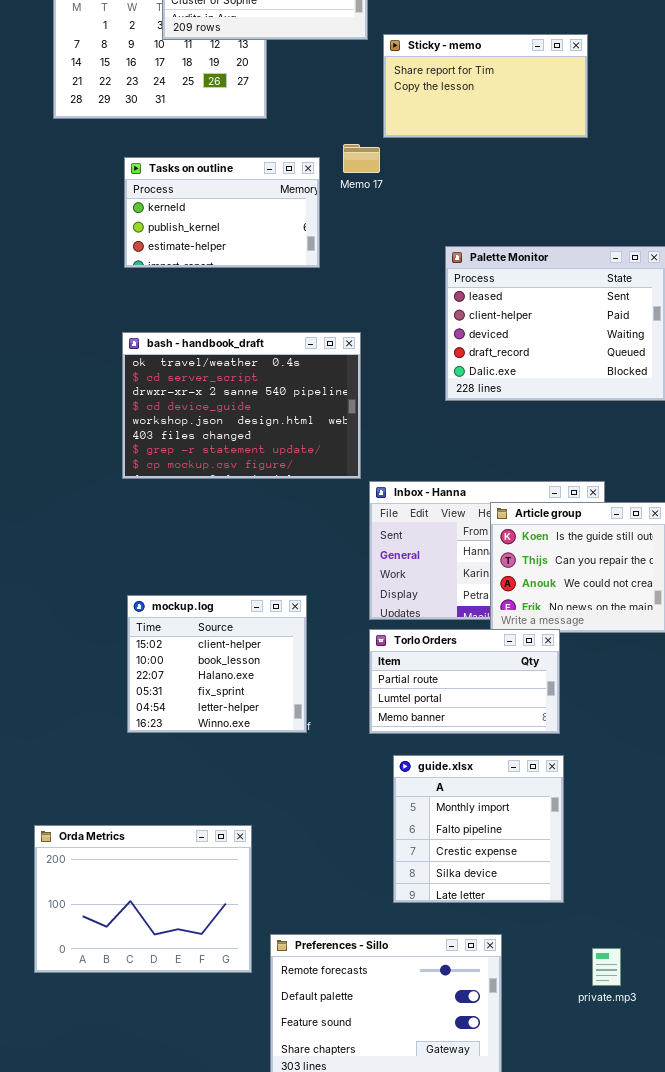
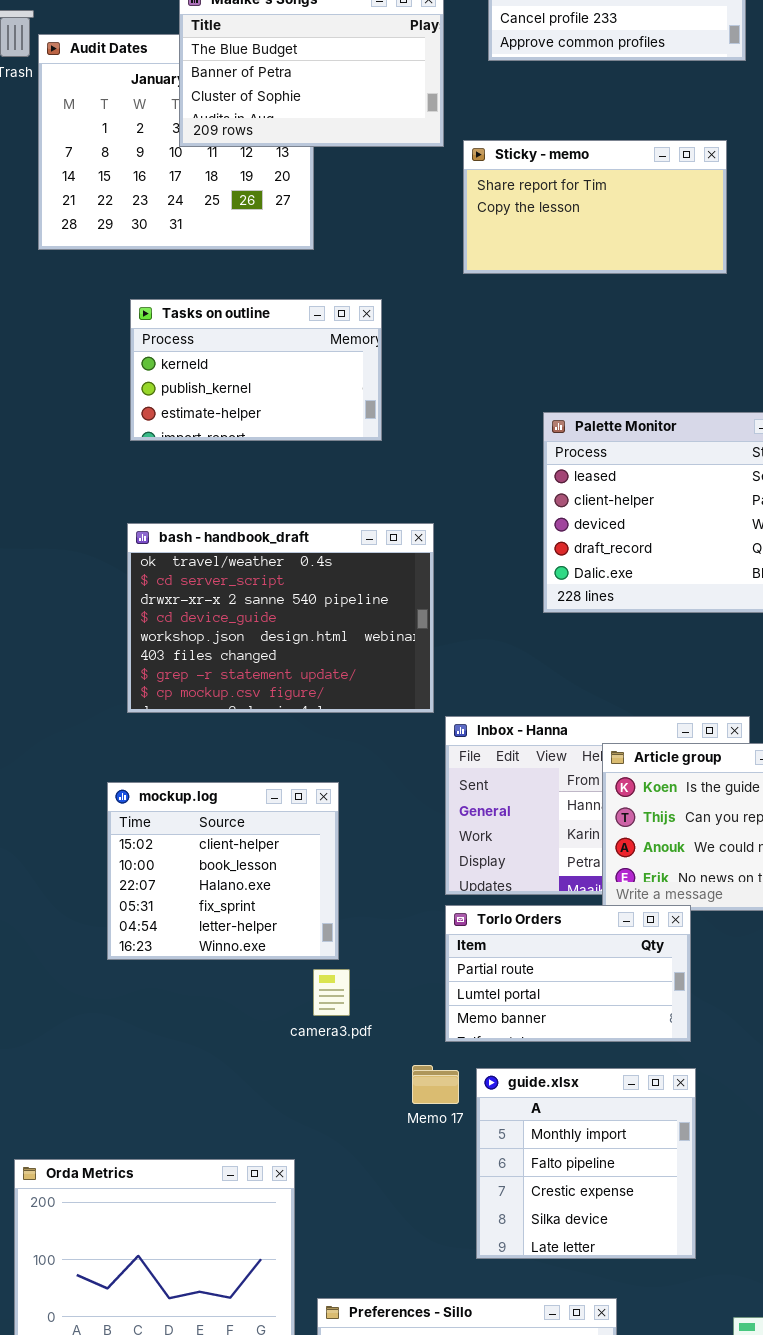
Memo 17: [343,144,380,173] -> [412,1065,459,1104], moved
mockup.log: [127,595,307,733] -> [107,782,339,960], moved

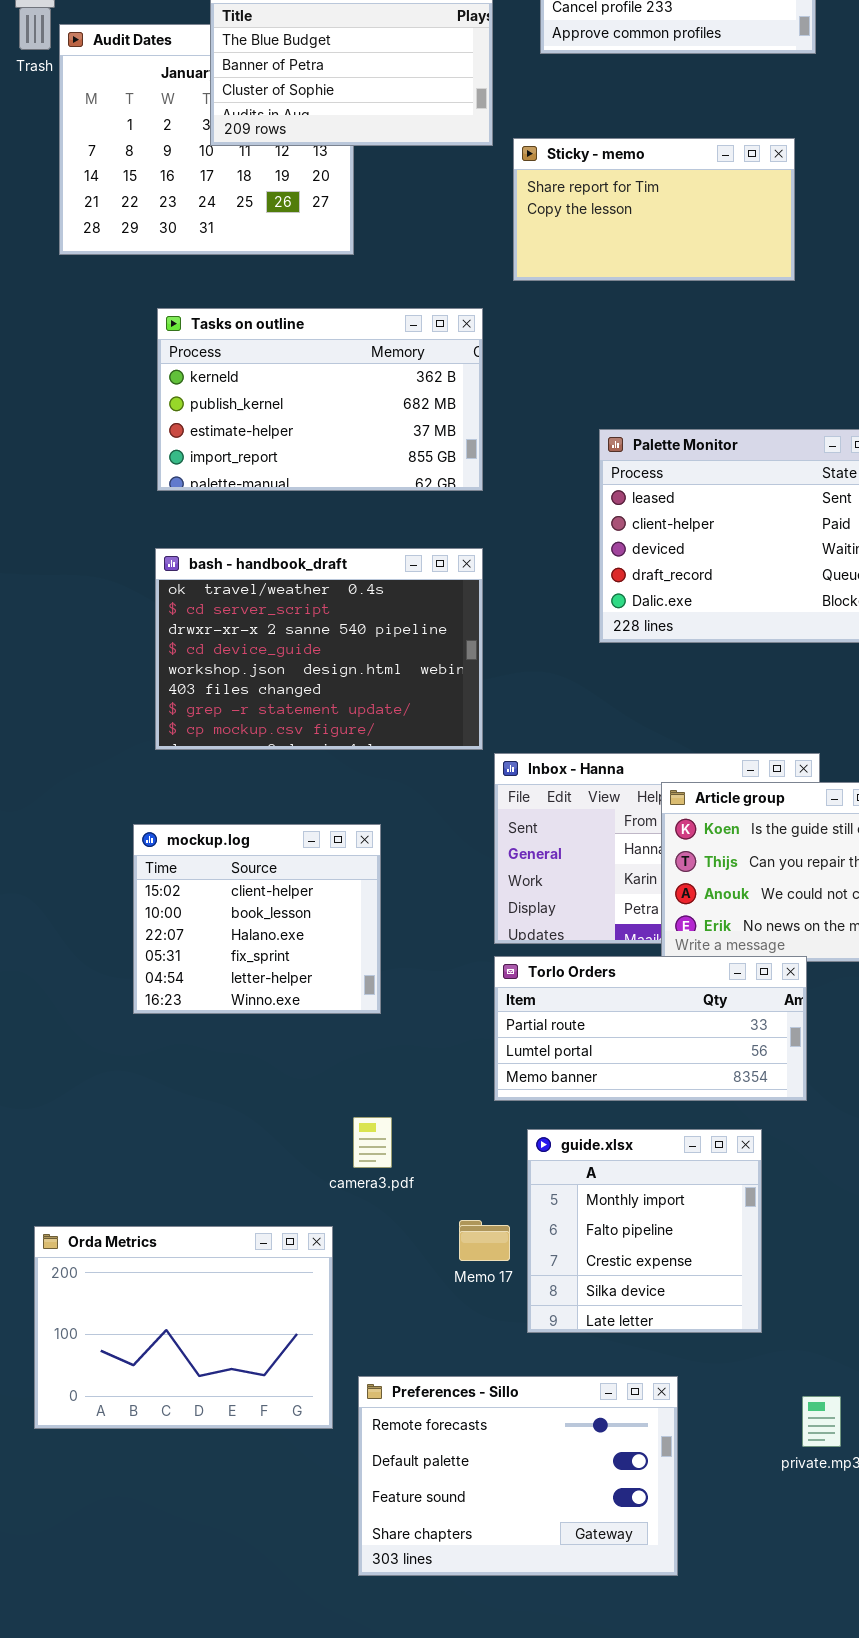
Tasks on outline: [130,299,382,441] -> [157,308,483,491], resized
Torlo Orders: [445,905,691,1042] -> [494,956,807,1101], resized
camera3.pdf: [313,969,350,1016] -> [353,1117,392,1168], moved
Memo 17: [412,1065,459,1104] -> [459,1220,510,1261], moved

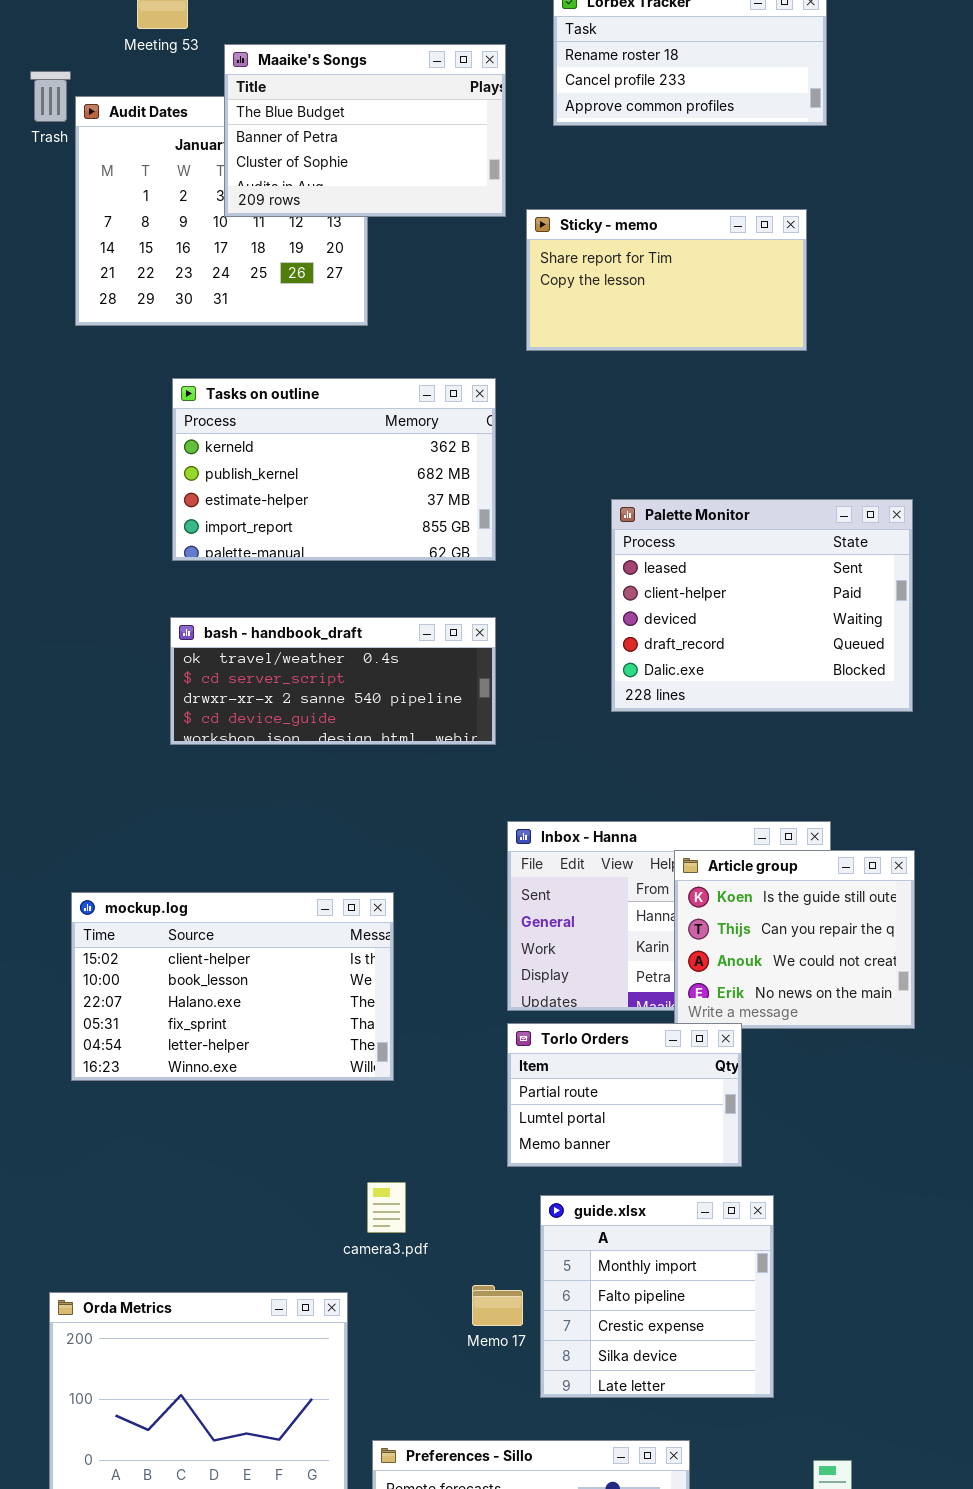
bash - handbook_draft: [155,548,483,750] -> [170,617,496,745], resized
mockup.log: [133,824,381,1014] -> [71,892,394,1081], resized
Torlo Orders: [494,956,807,1101] -> [507,1023,742,1167], resized

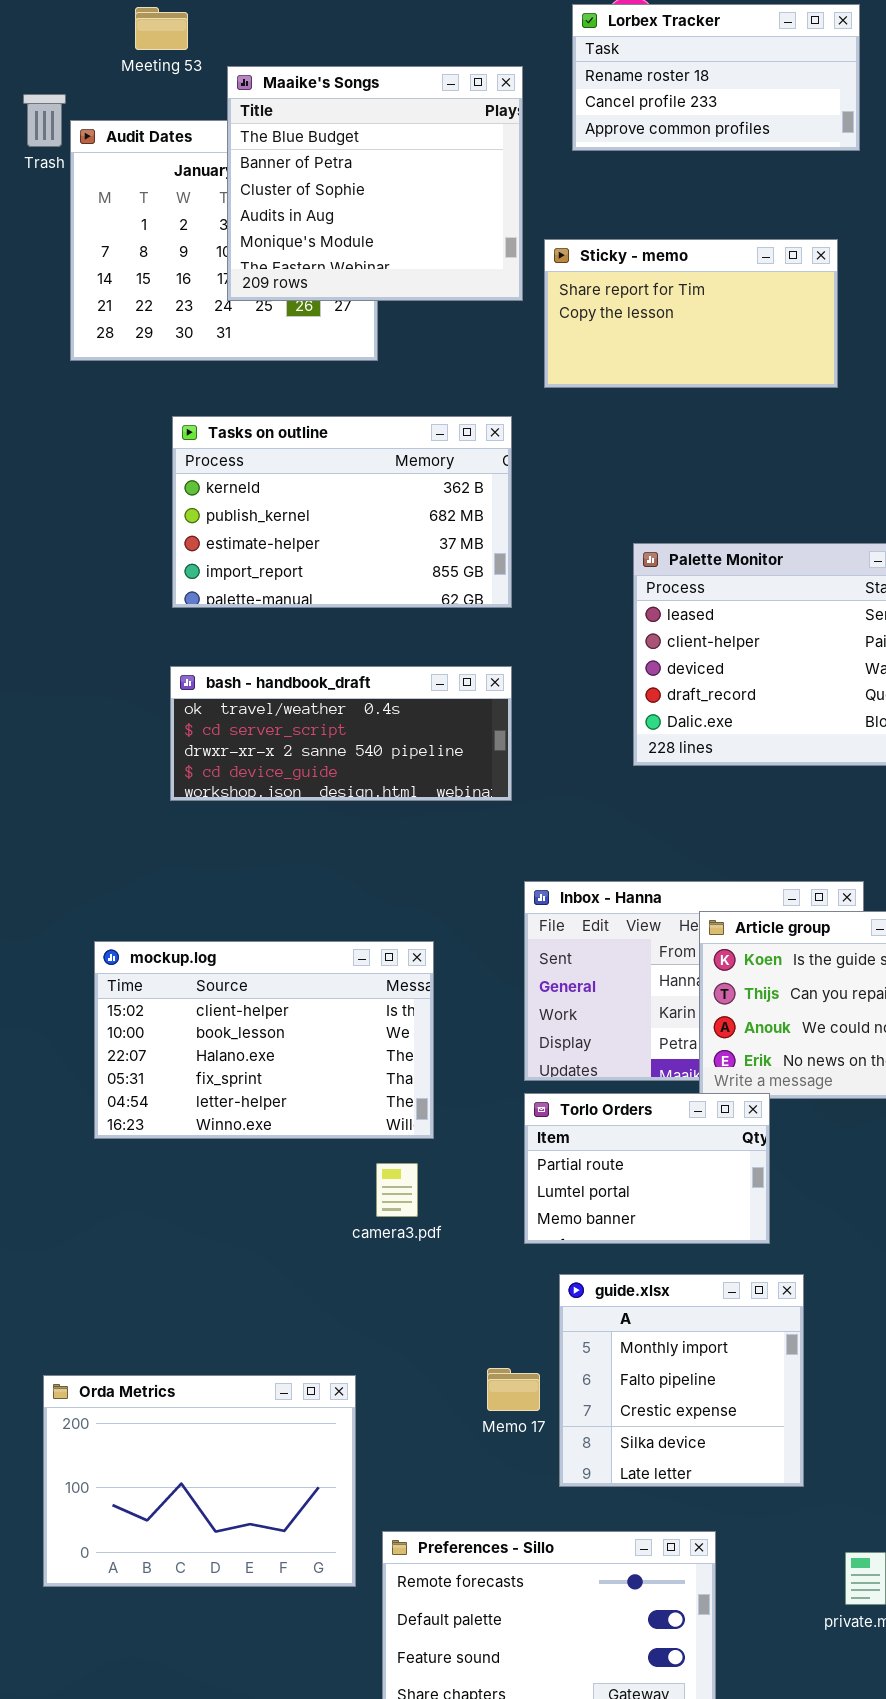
Maaike's Songs: [224,44,506,217] -> [227,66,523,301], resized
mockup.log: [71,892,394,1081] -> [94,941,434,1139], moved
camera3.pdf: [367,1182,406,1233] -> [376,1163,418,1217], moved

